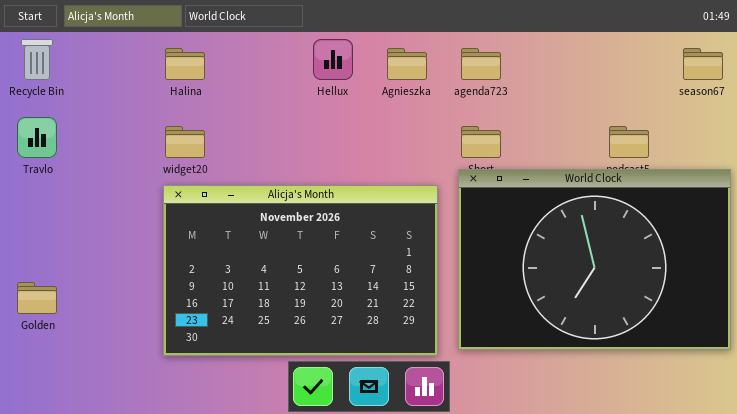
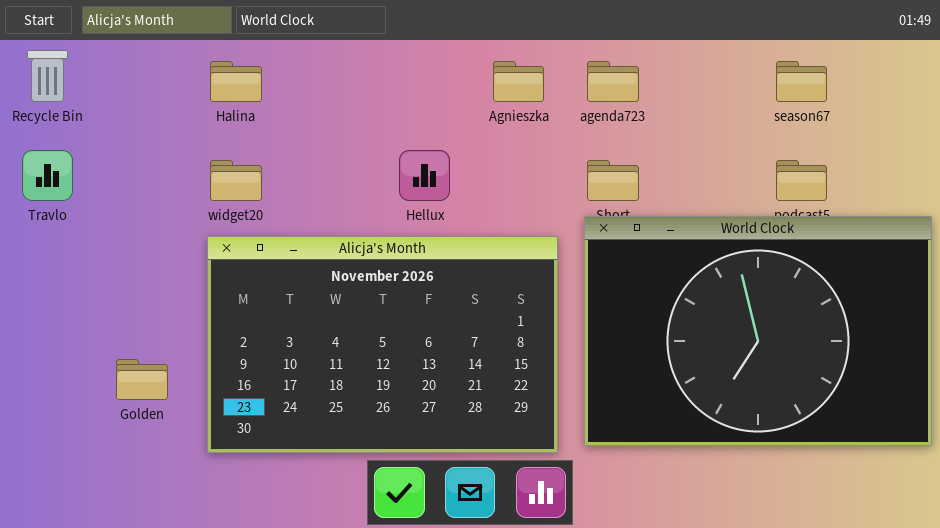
Hellux: [313,39,353,80] -> [399,150,450,201], moved
season67: [683,48,723,80] -> [776,61,827,102], moved
Golden: [17,282,57,314] -> [116,359,168,400], moved

